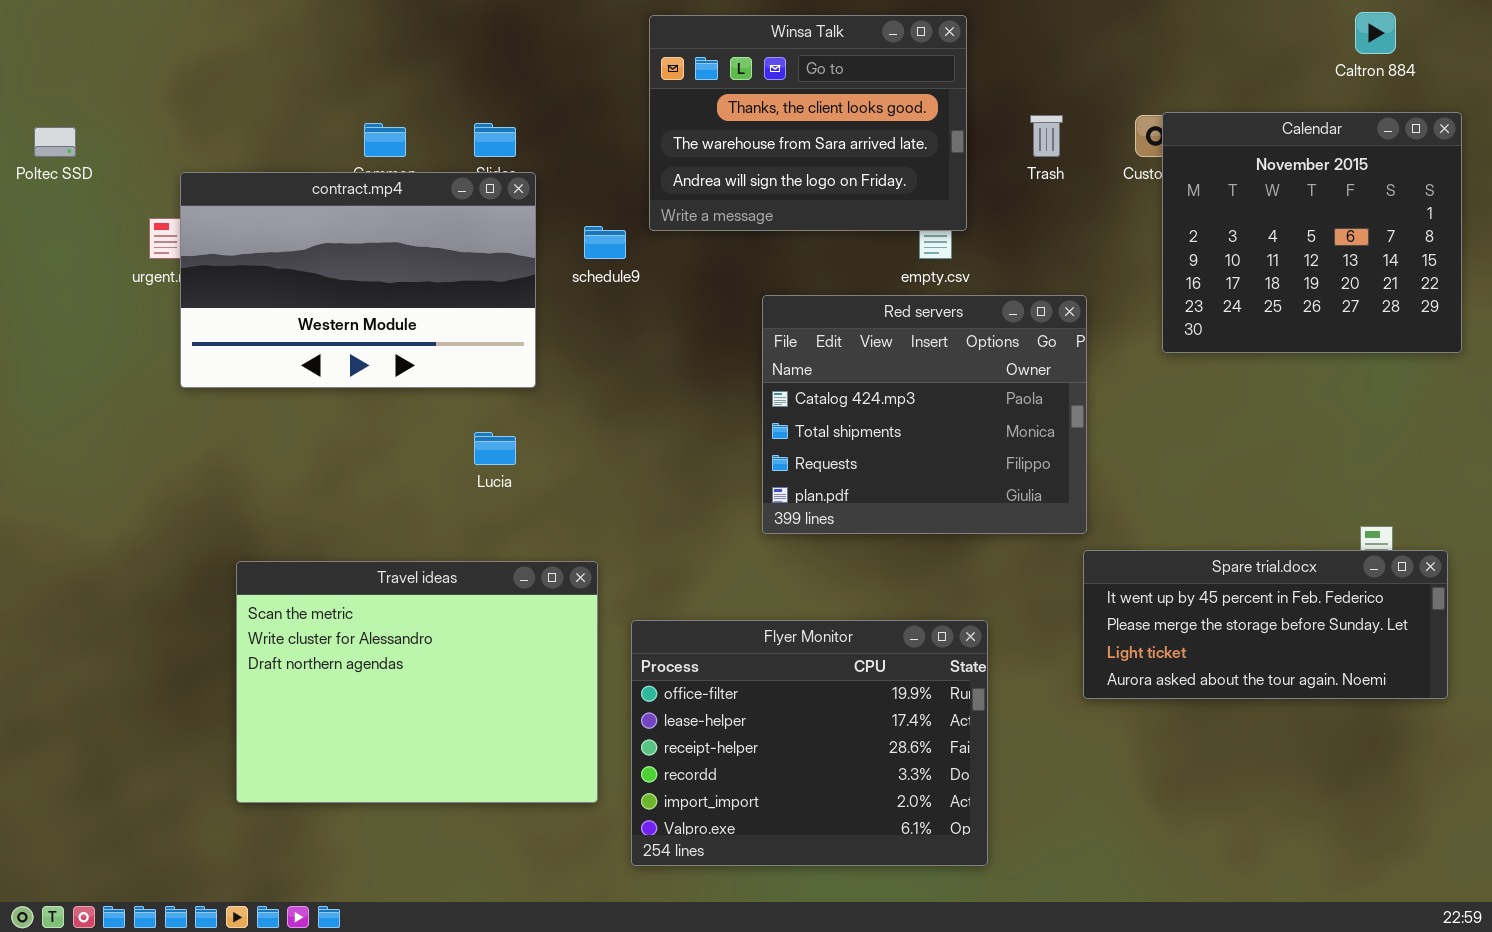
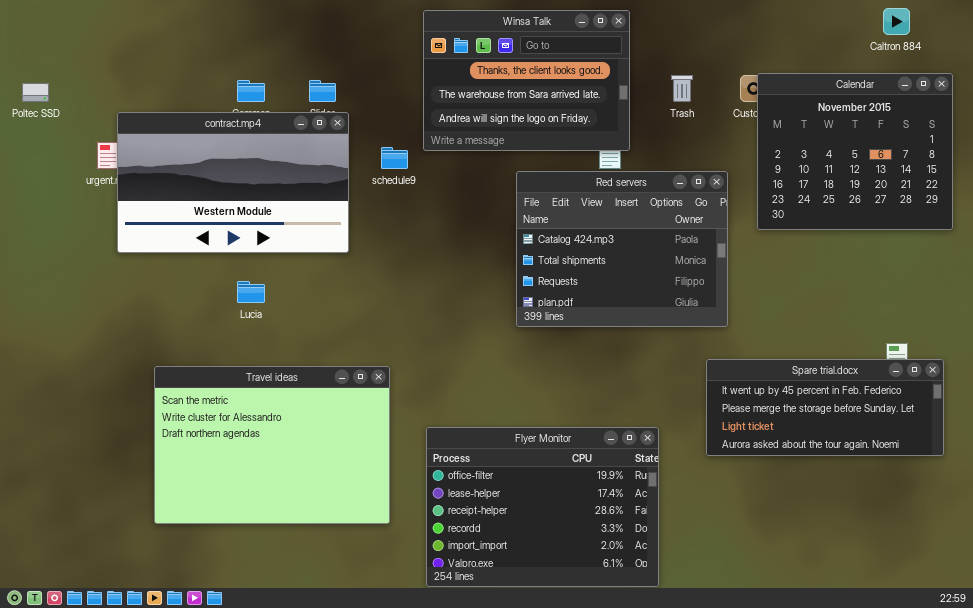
Red servers: [762,295,1087,534] -> [516,171,728,327], moved
Lucia: [474,432,516,465] -> [237,281,265,303], moved
Flyer Monitor: [631,620,988,866] -> [426,427,659,587], moved

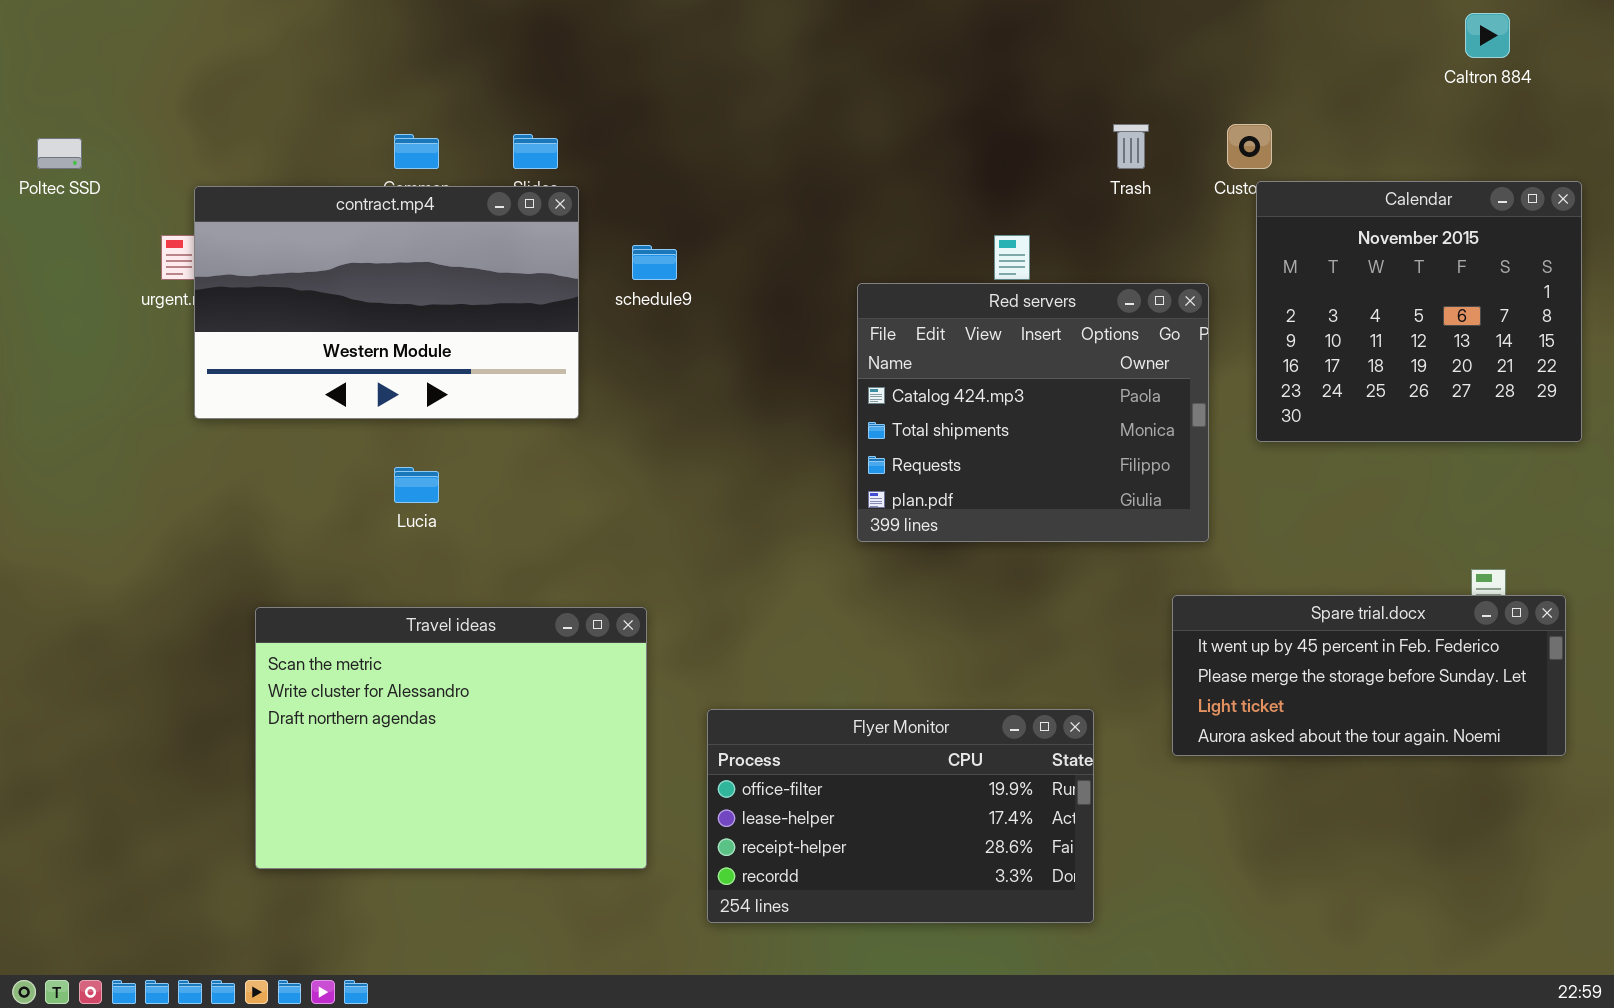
Winsa Talk: [423,10,630,151] -> none, closed
Calendar: [757,73,953,230] -> [1256,181,1582,442], moved
Flyer Monitor: [426,427,659,587] -> [707,709,1094,923], resized

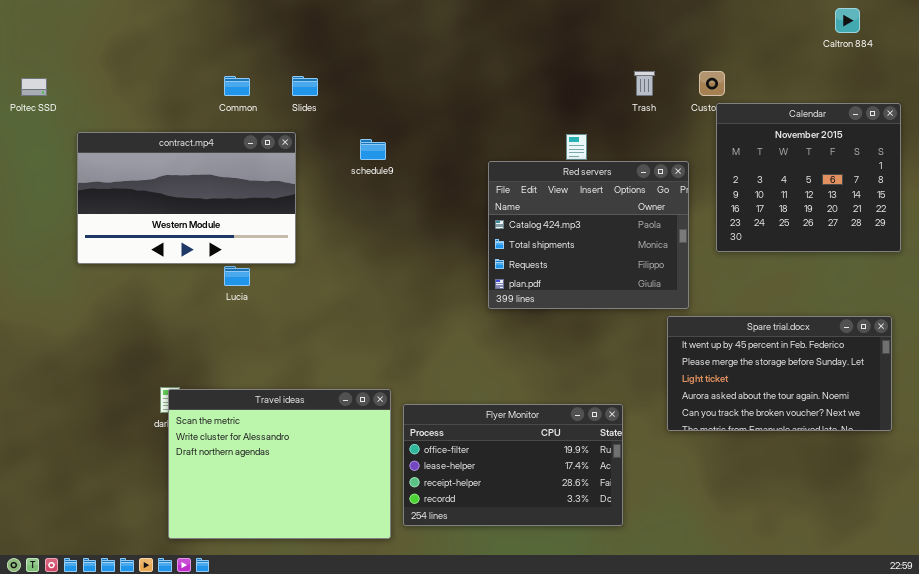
contract.mp4: [194,186,579,419] -> [77,132,296,264], moved
Spare trial.docx: [1172,595,1566,756] -> [667,316,892,431], resized
Travel ideas: [255,607,647,869] -> [168,389,391,539], moved

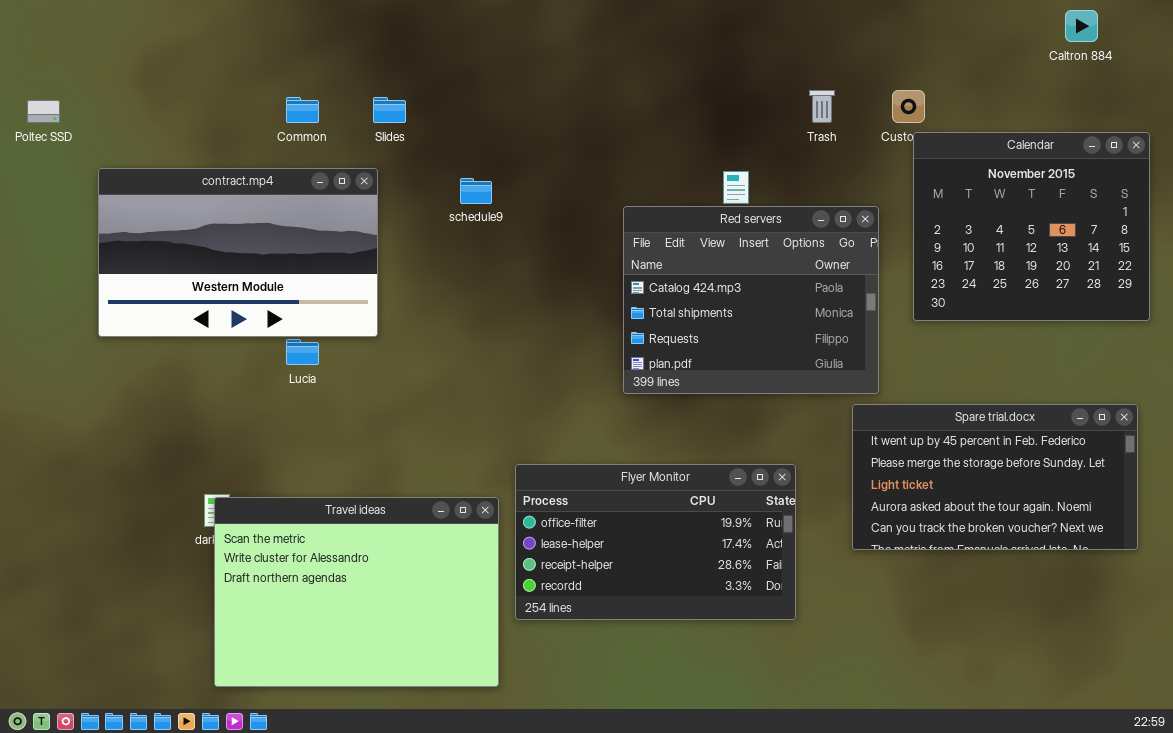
Flyer Monitor: [403,404,623,526] -> [515,464,796,620], moved

